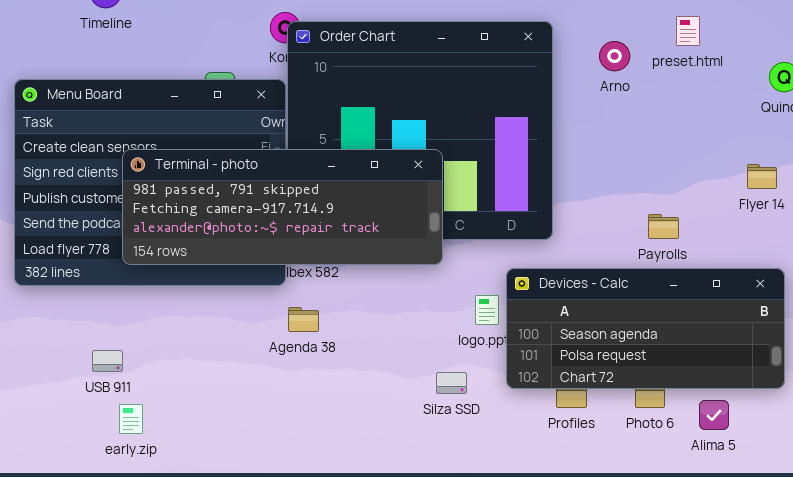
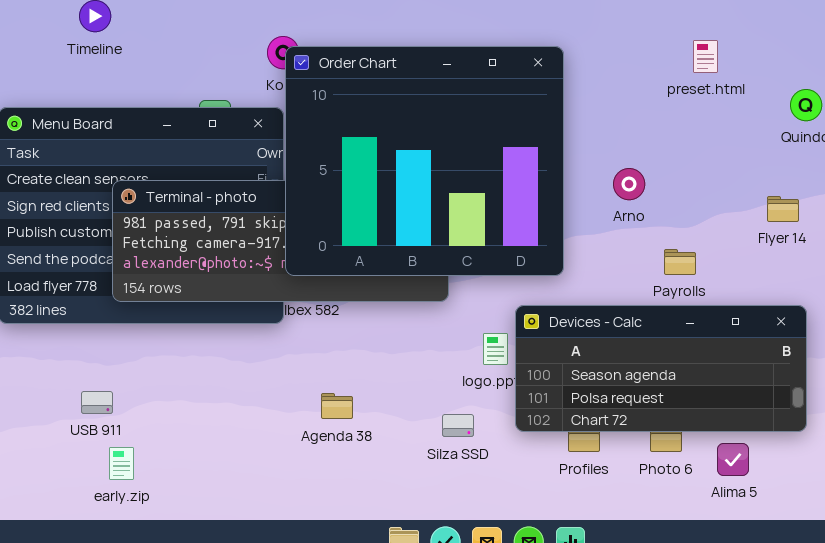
Order Chart: [287,21,553,240] -> [285,46,564,276], raised
Arno: [599,41,630,71] -> [613,168,645,200], moved
Agenda 38: [288,307,319,332] -> [321,393,353,419], moved

